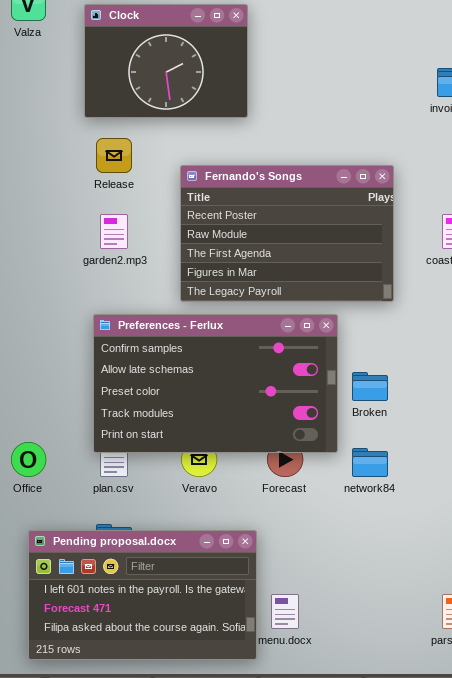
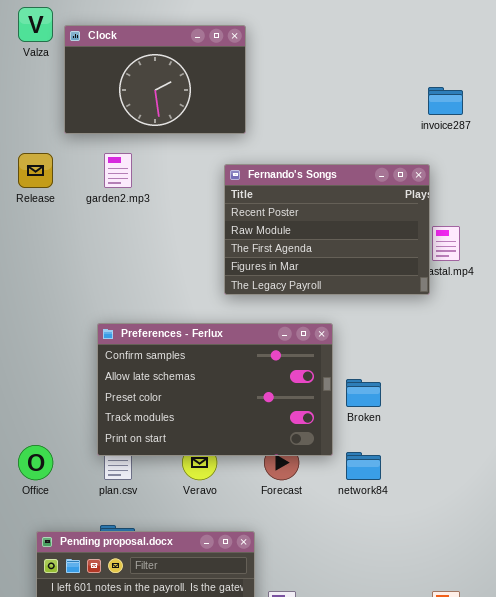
Clock: [84,4,248,118] -> [64,25,246,134], resized
Release: [96,138,132,173] -> [18,153,53,188], moved
Fernando's Songs: [180,165,394,302] -> [224,164,430,295], moved
garden2.mp3: [100,214,128,249] -> [104,153,132,188], moved

